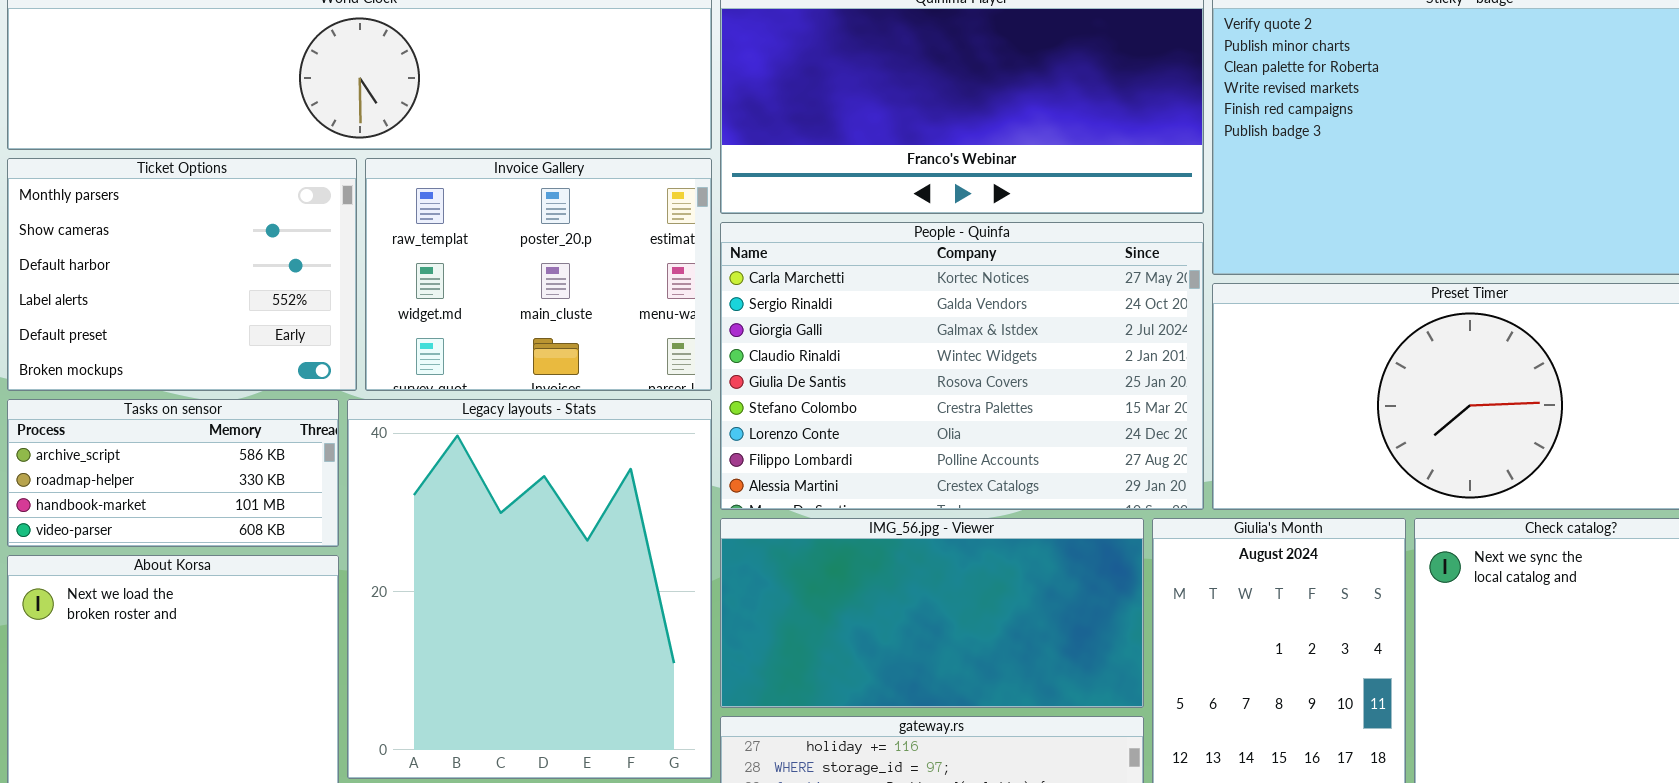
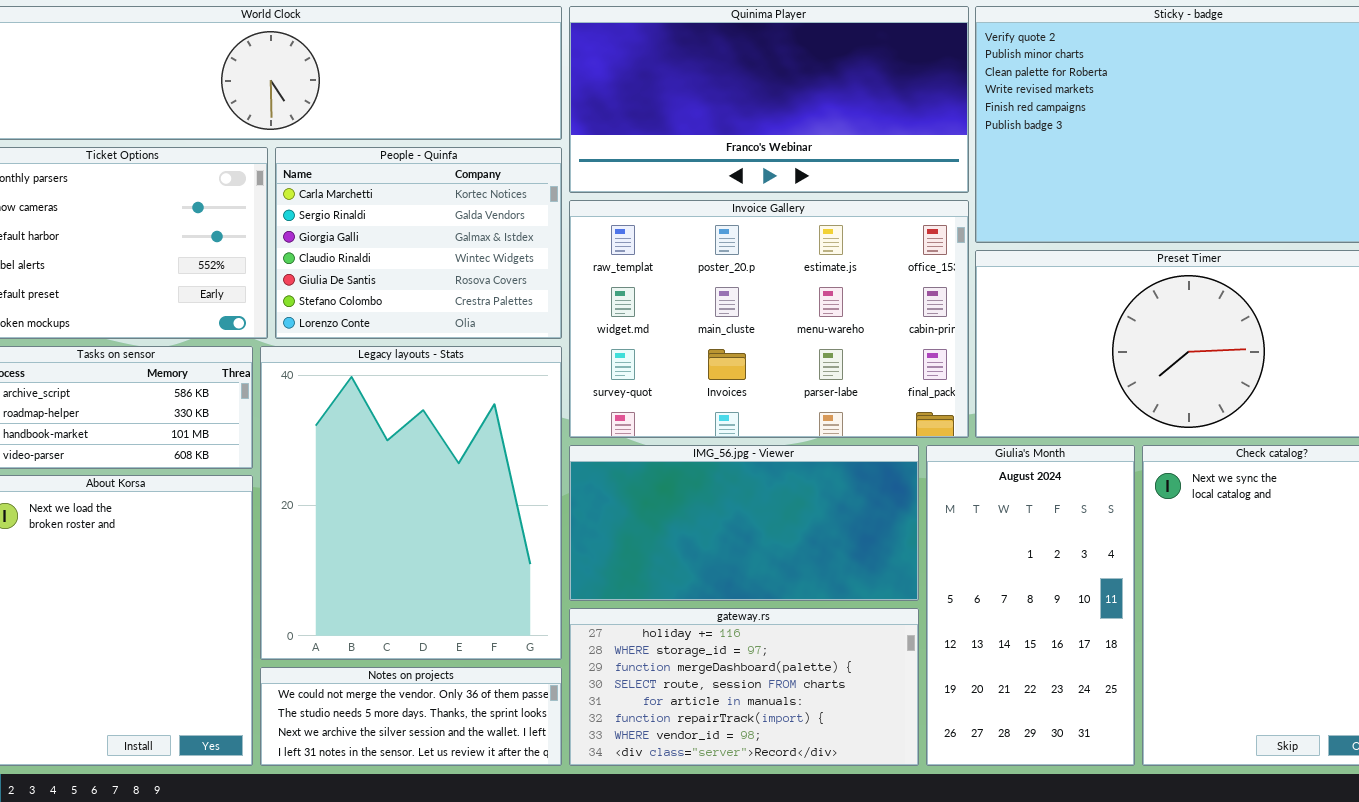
Invoice Gallery: [365,158,712,391] -> [569,200,969,438], moved, resized
People - Quinfa: [720,222,1204,510] -> [275,147,562,339], moved, resized

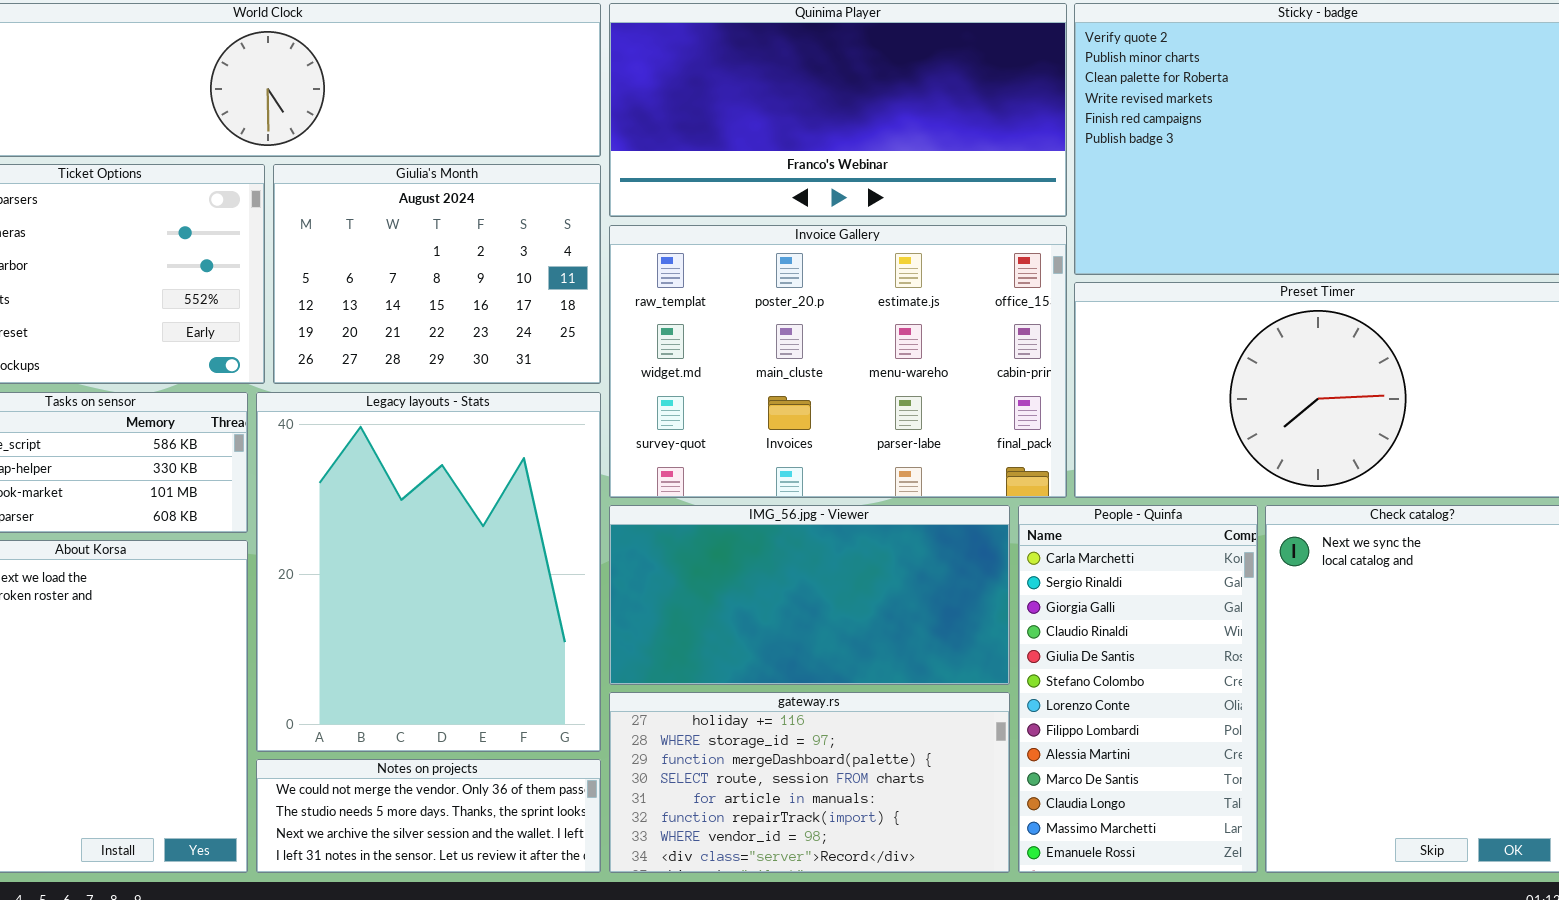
People - Quinfa: [275,147,562,339] -> [1018,505,1258,873], moved, resized
Giulia's Month: [926,445,1135,766] -> [273,164,601,384], moved, resized

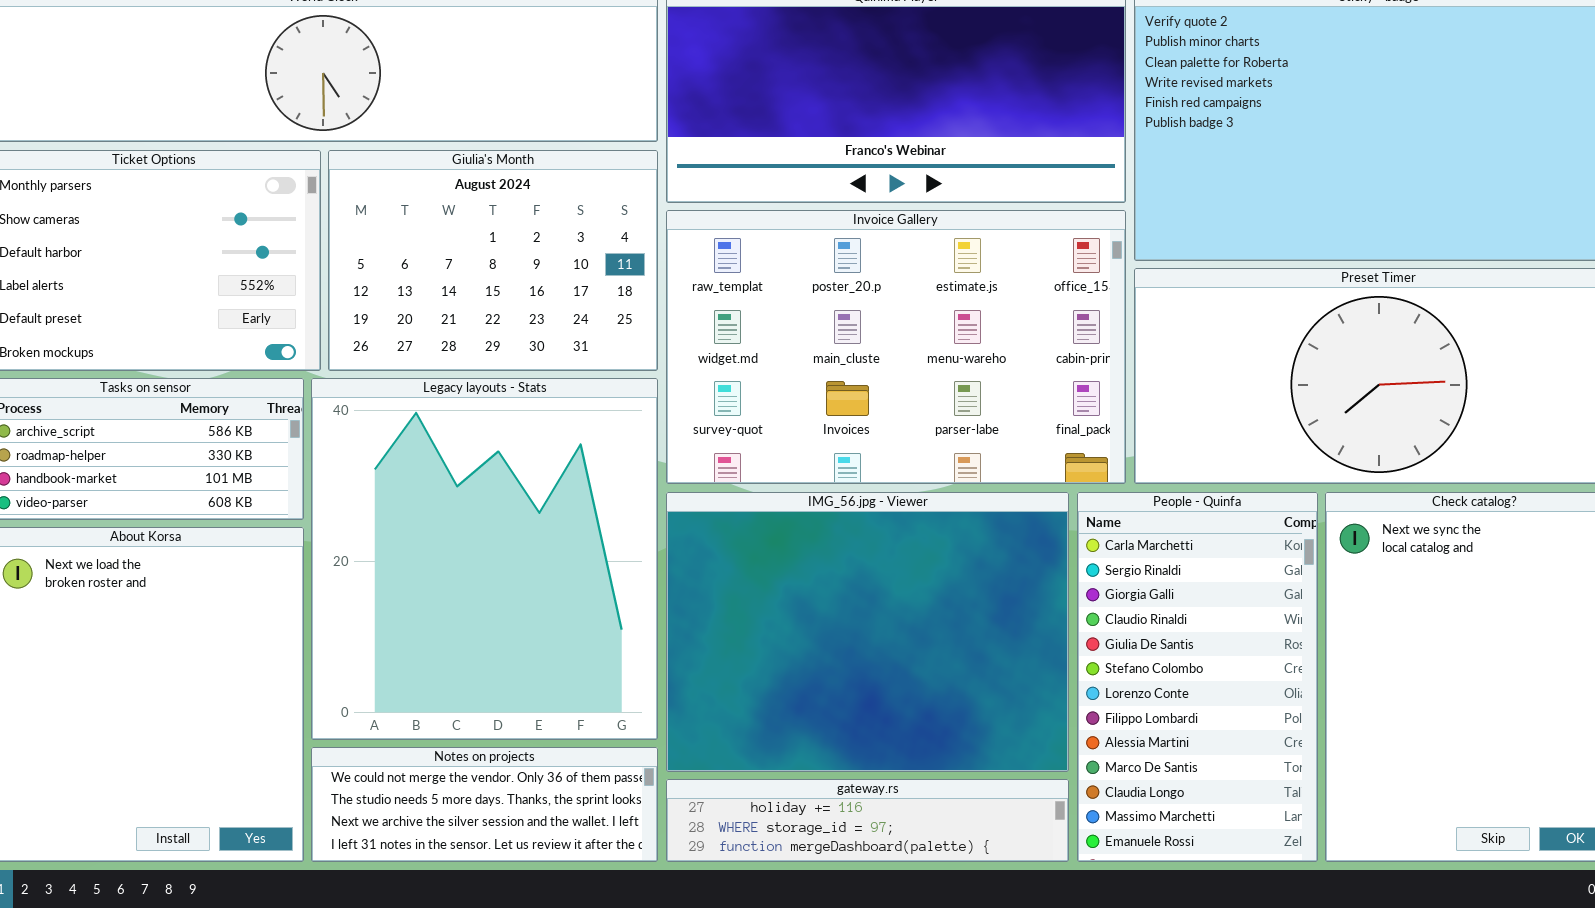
IMG_56.jpg - Viewer: [609,505,1010,685] -> [666,492,1069,772], resized
gateway.rs: [609,692,1010,873] -> [666,779,1069,862], resized

